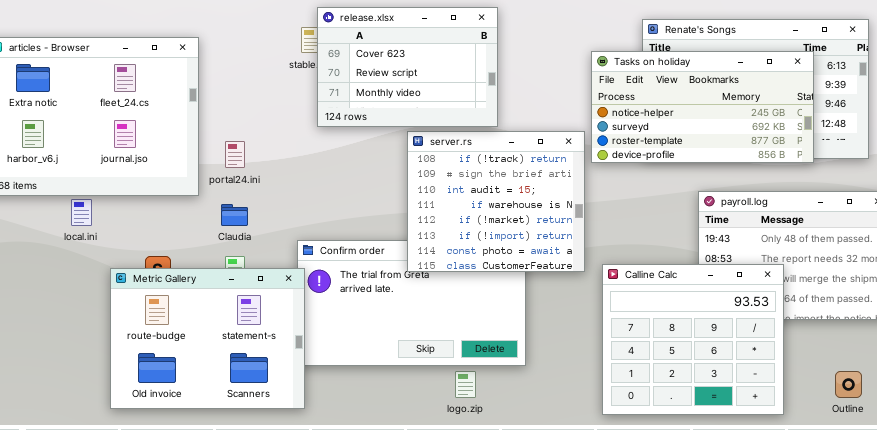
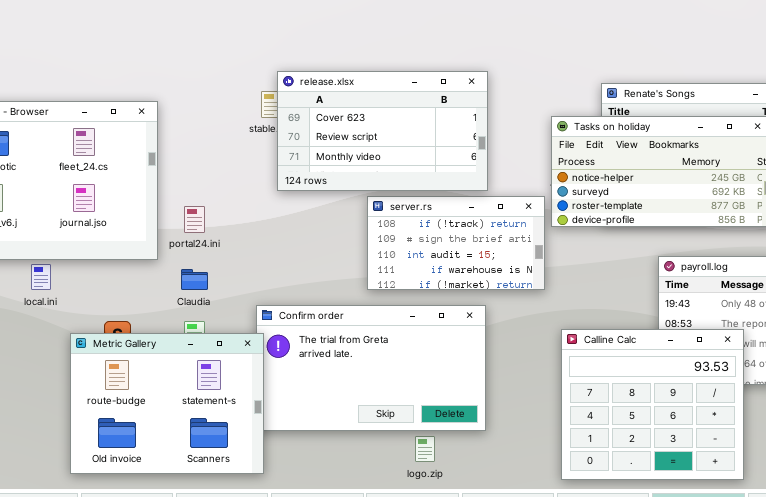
release.xlsx: [317,7,498,127] -> [277,71,488,191], resized
server.rs: [407,131,585,272] -> [367,196,545,290], resized

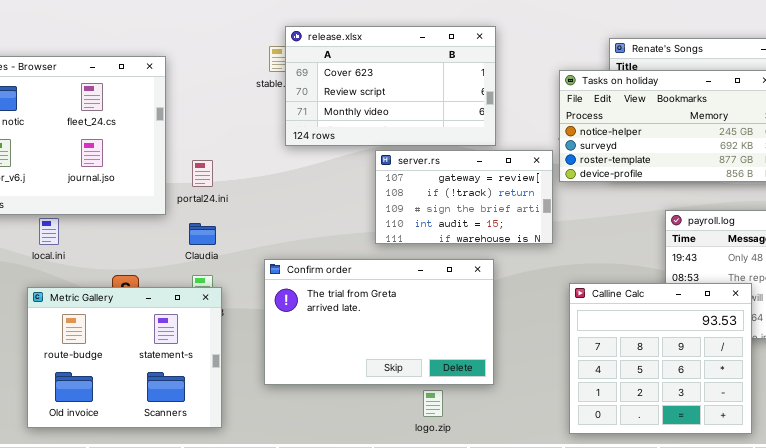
server.rs: [367,196,545,290] -> [375,150,553,244], scrolled up 1 row
Metric Gallery: [70,333,264,474] -> [27,287,222,428], moved

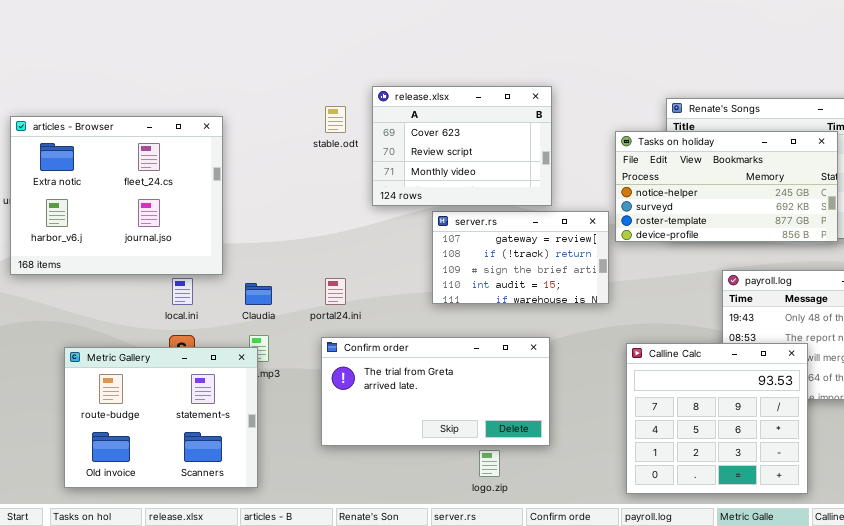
release.xlsx: [285,26,496,146] -> [372,86,552,206], resized
portal24.ini: [192,160,213,187] -> [325,278,346,305], moved
local.ini: [39,218,59,245] -> [172,278,193,305], moved
Confirm order: [264,259,494,385] -> [321,337,550,446], resized
Metric Gallery: [27,287,222,428] -> [64,347,258,488], moved

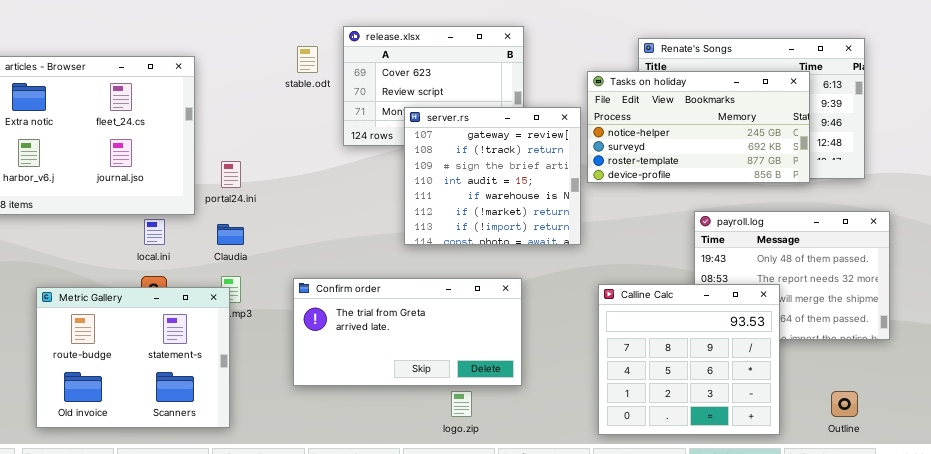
server.rs: [432,211,609,304] -> [404,107,581,245], resized
portal24.ini: [325,278,346,305] -> [221,161,241,188], moved

